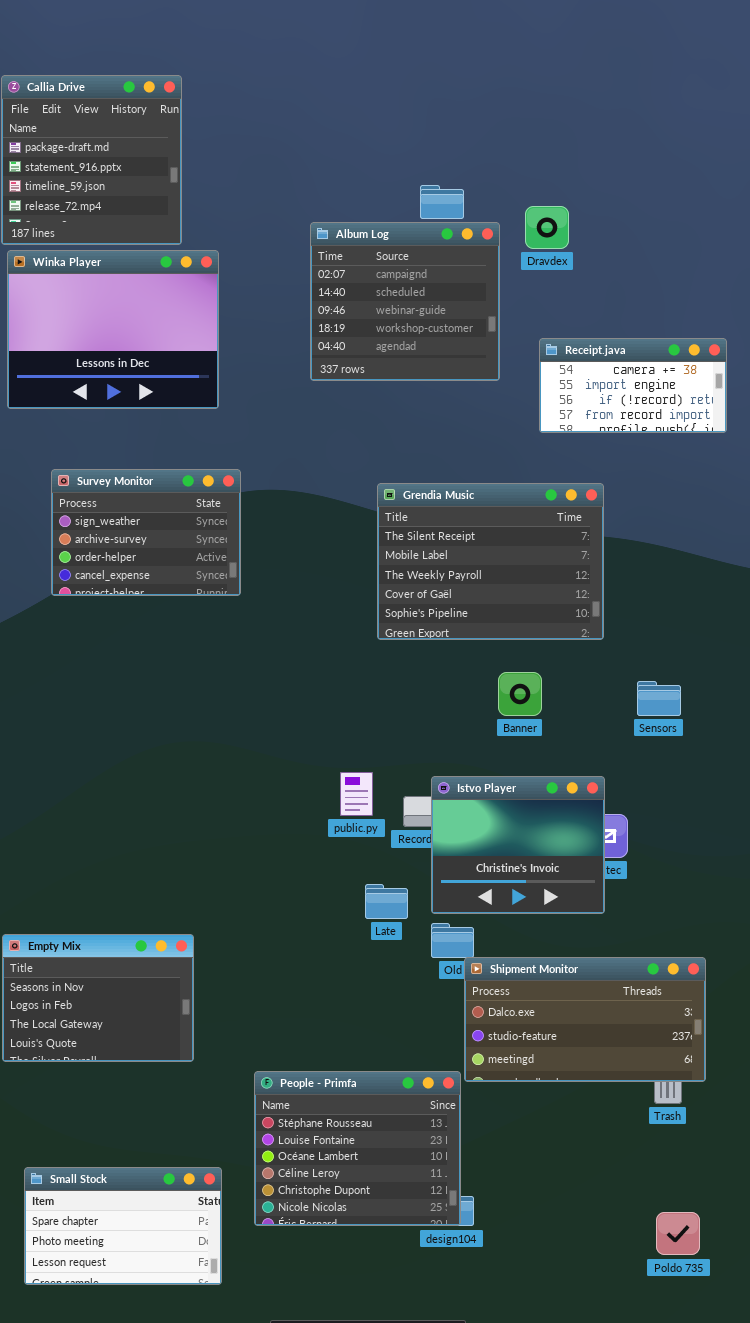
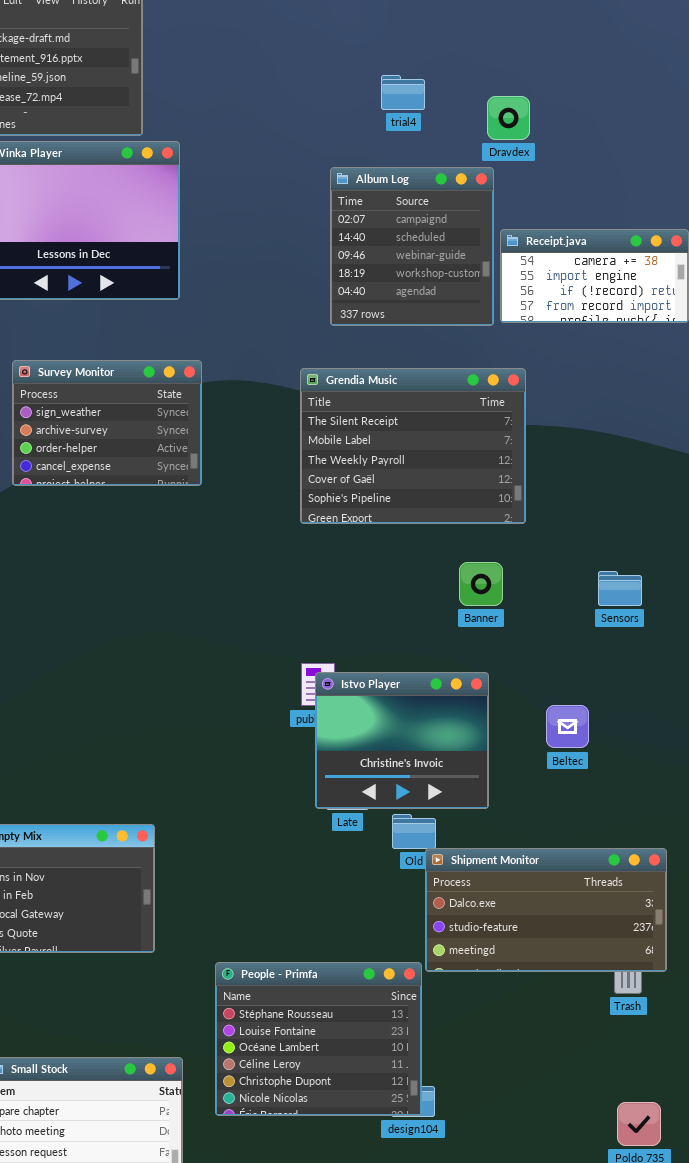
Album Log: [310,222,500,381] -> [330,167,494,326], moved, resized
Grendia Music: [377,483,604,640] -> [300,368,526,524], moved
Istvo Player: [431,776,605,914] -> [315,672,489,809], moved

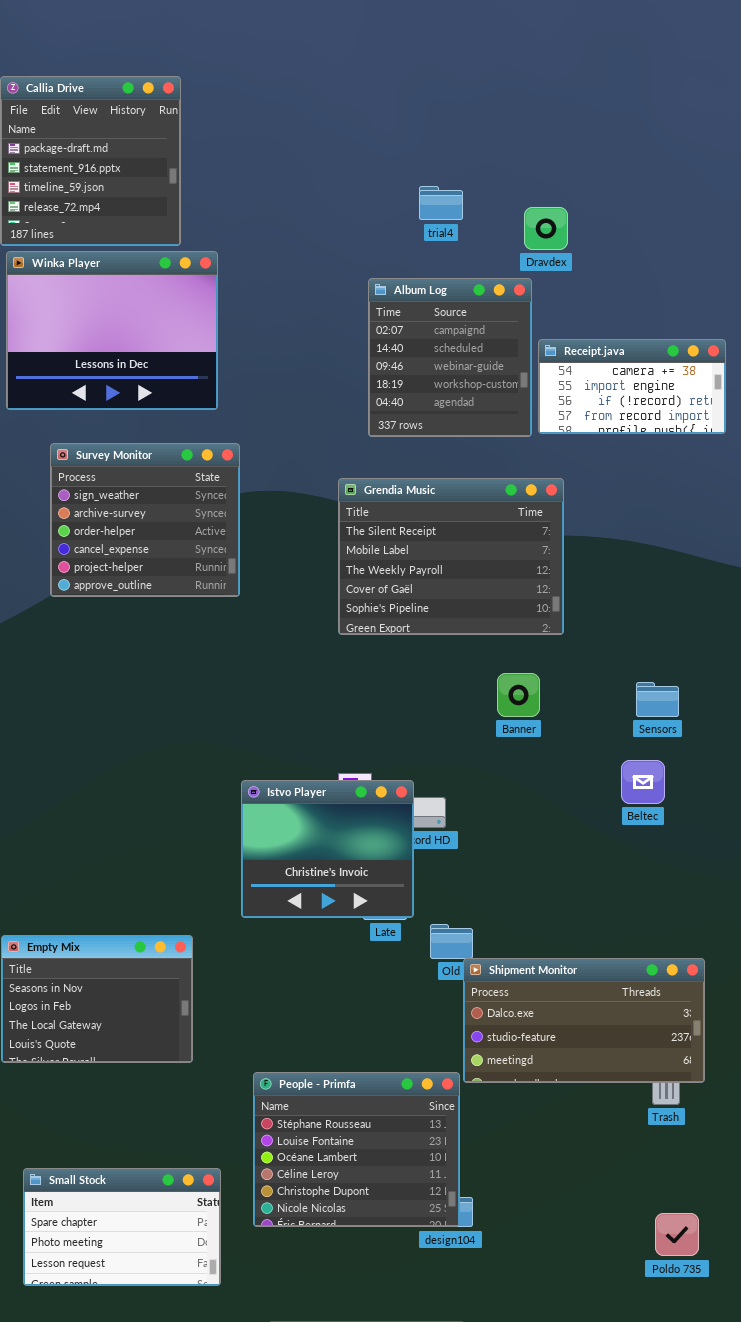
Survey Monitor: [12,360,202,486] -> [50,443,240,597], resized
Istvo Player: [315,672,489,809] -> [241,780,414,918], moved
Beltec: [546,705,589,748] -> [621,760,665,804], moved

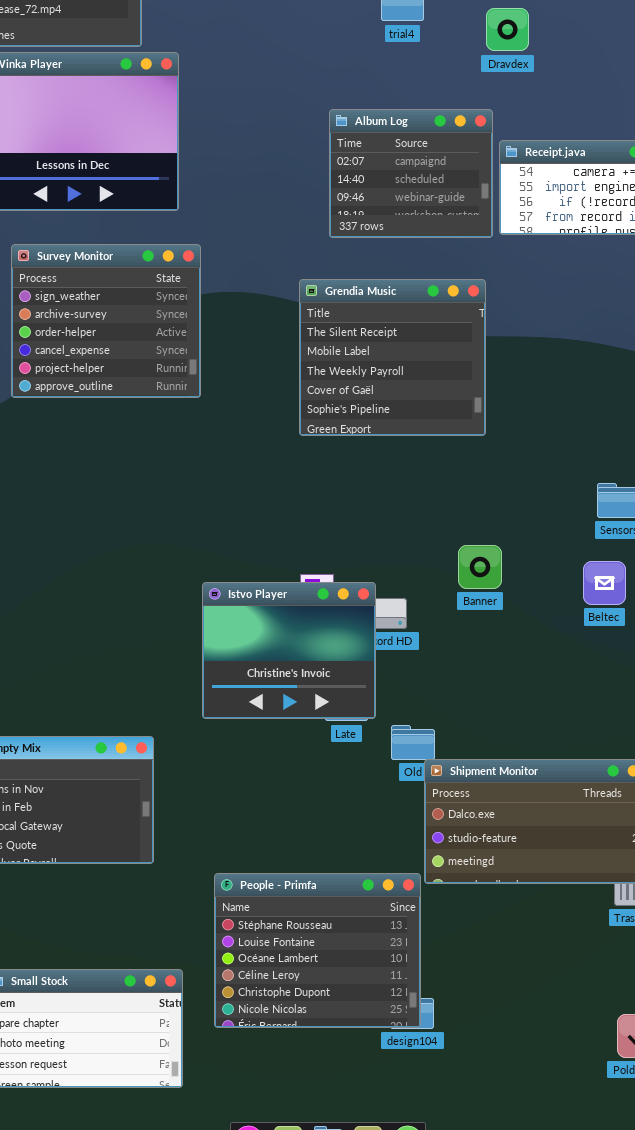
Album Log: [368,278,532,437] -> [329,109,493,238], resized
Grendia Music: [338,478,564,635] -> [299,279,486,436], resized
Banner: [497,673,540,717] -> [458,545,502,589], moved

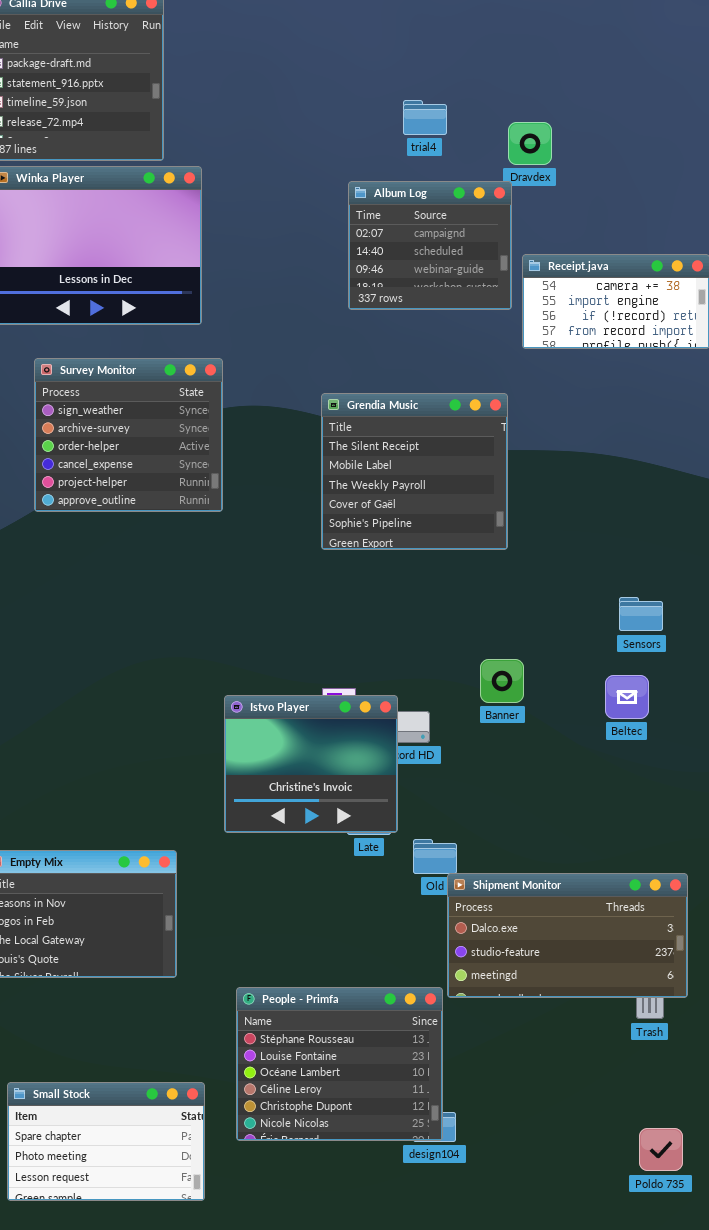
Album Log: [329,109,493,238] -> [348,181,512,310], moved

